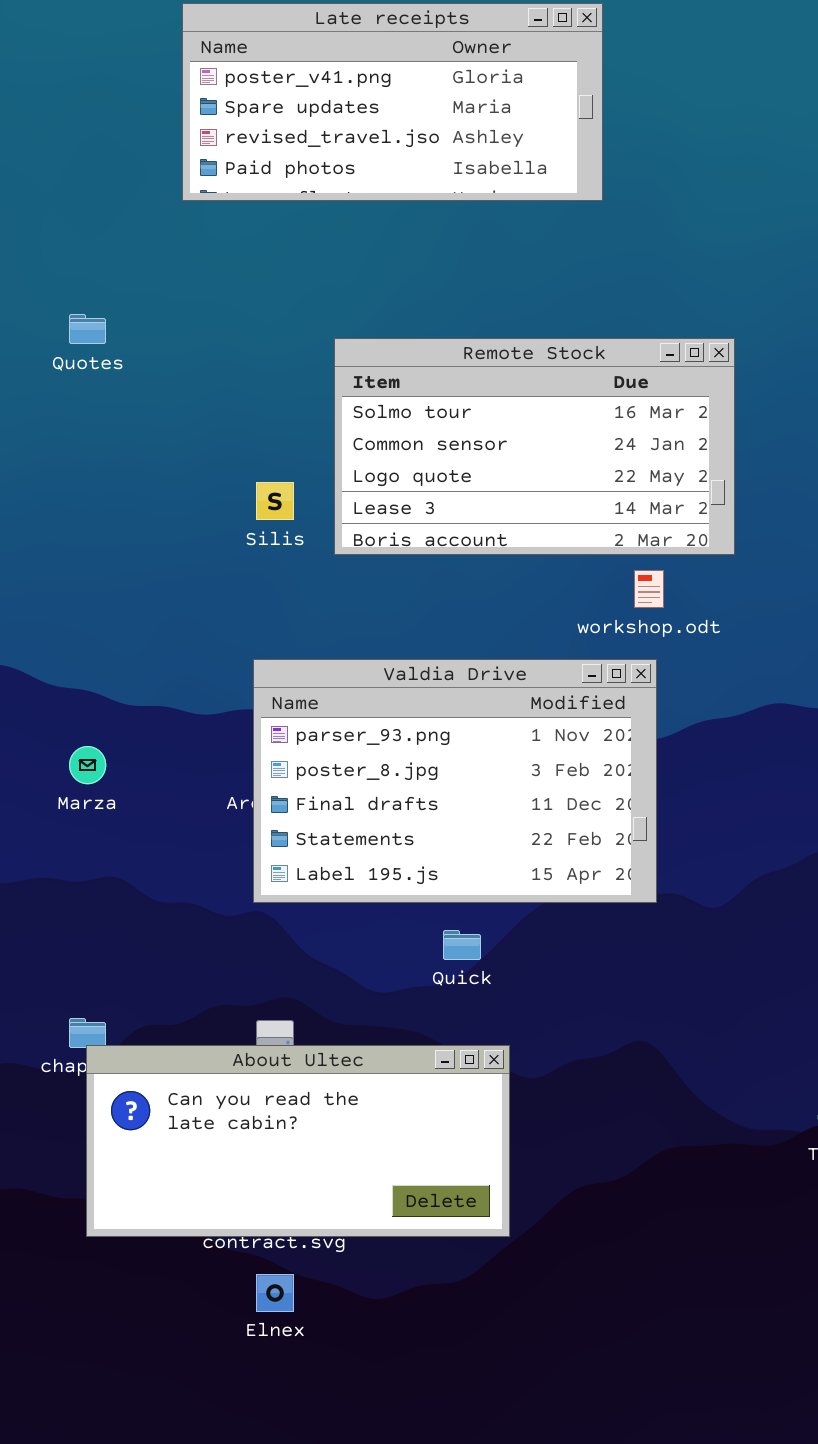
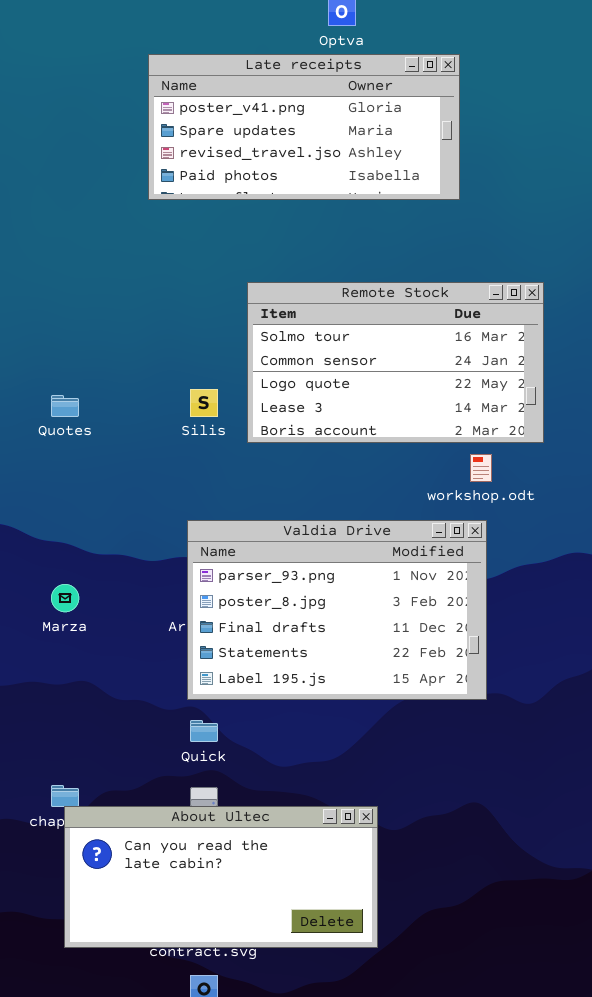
Late receipts: [182,3,603,201] -> [148,54,460,200], moved
Quotes: [69,314,106,344] -> [51,395,79,417], moved
Quick: [443,930,481,960] -> [190,720,218,742], moved

